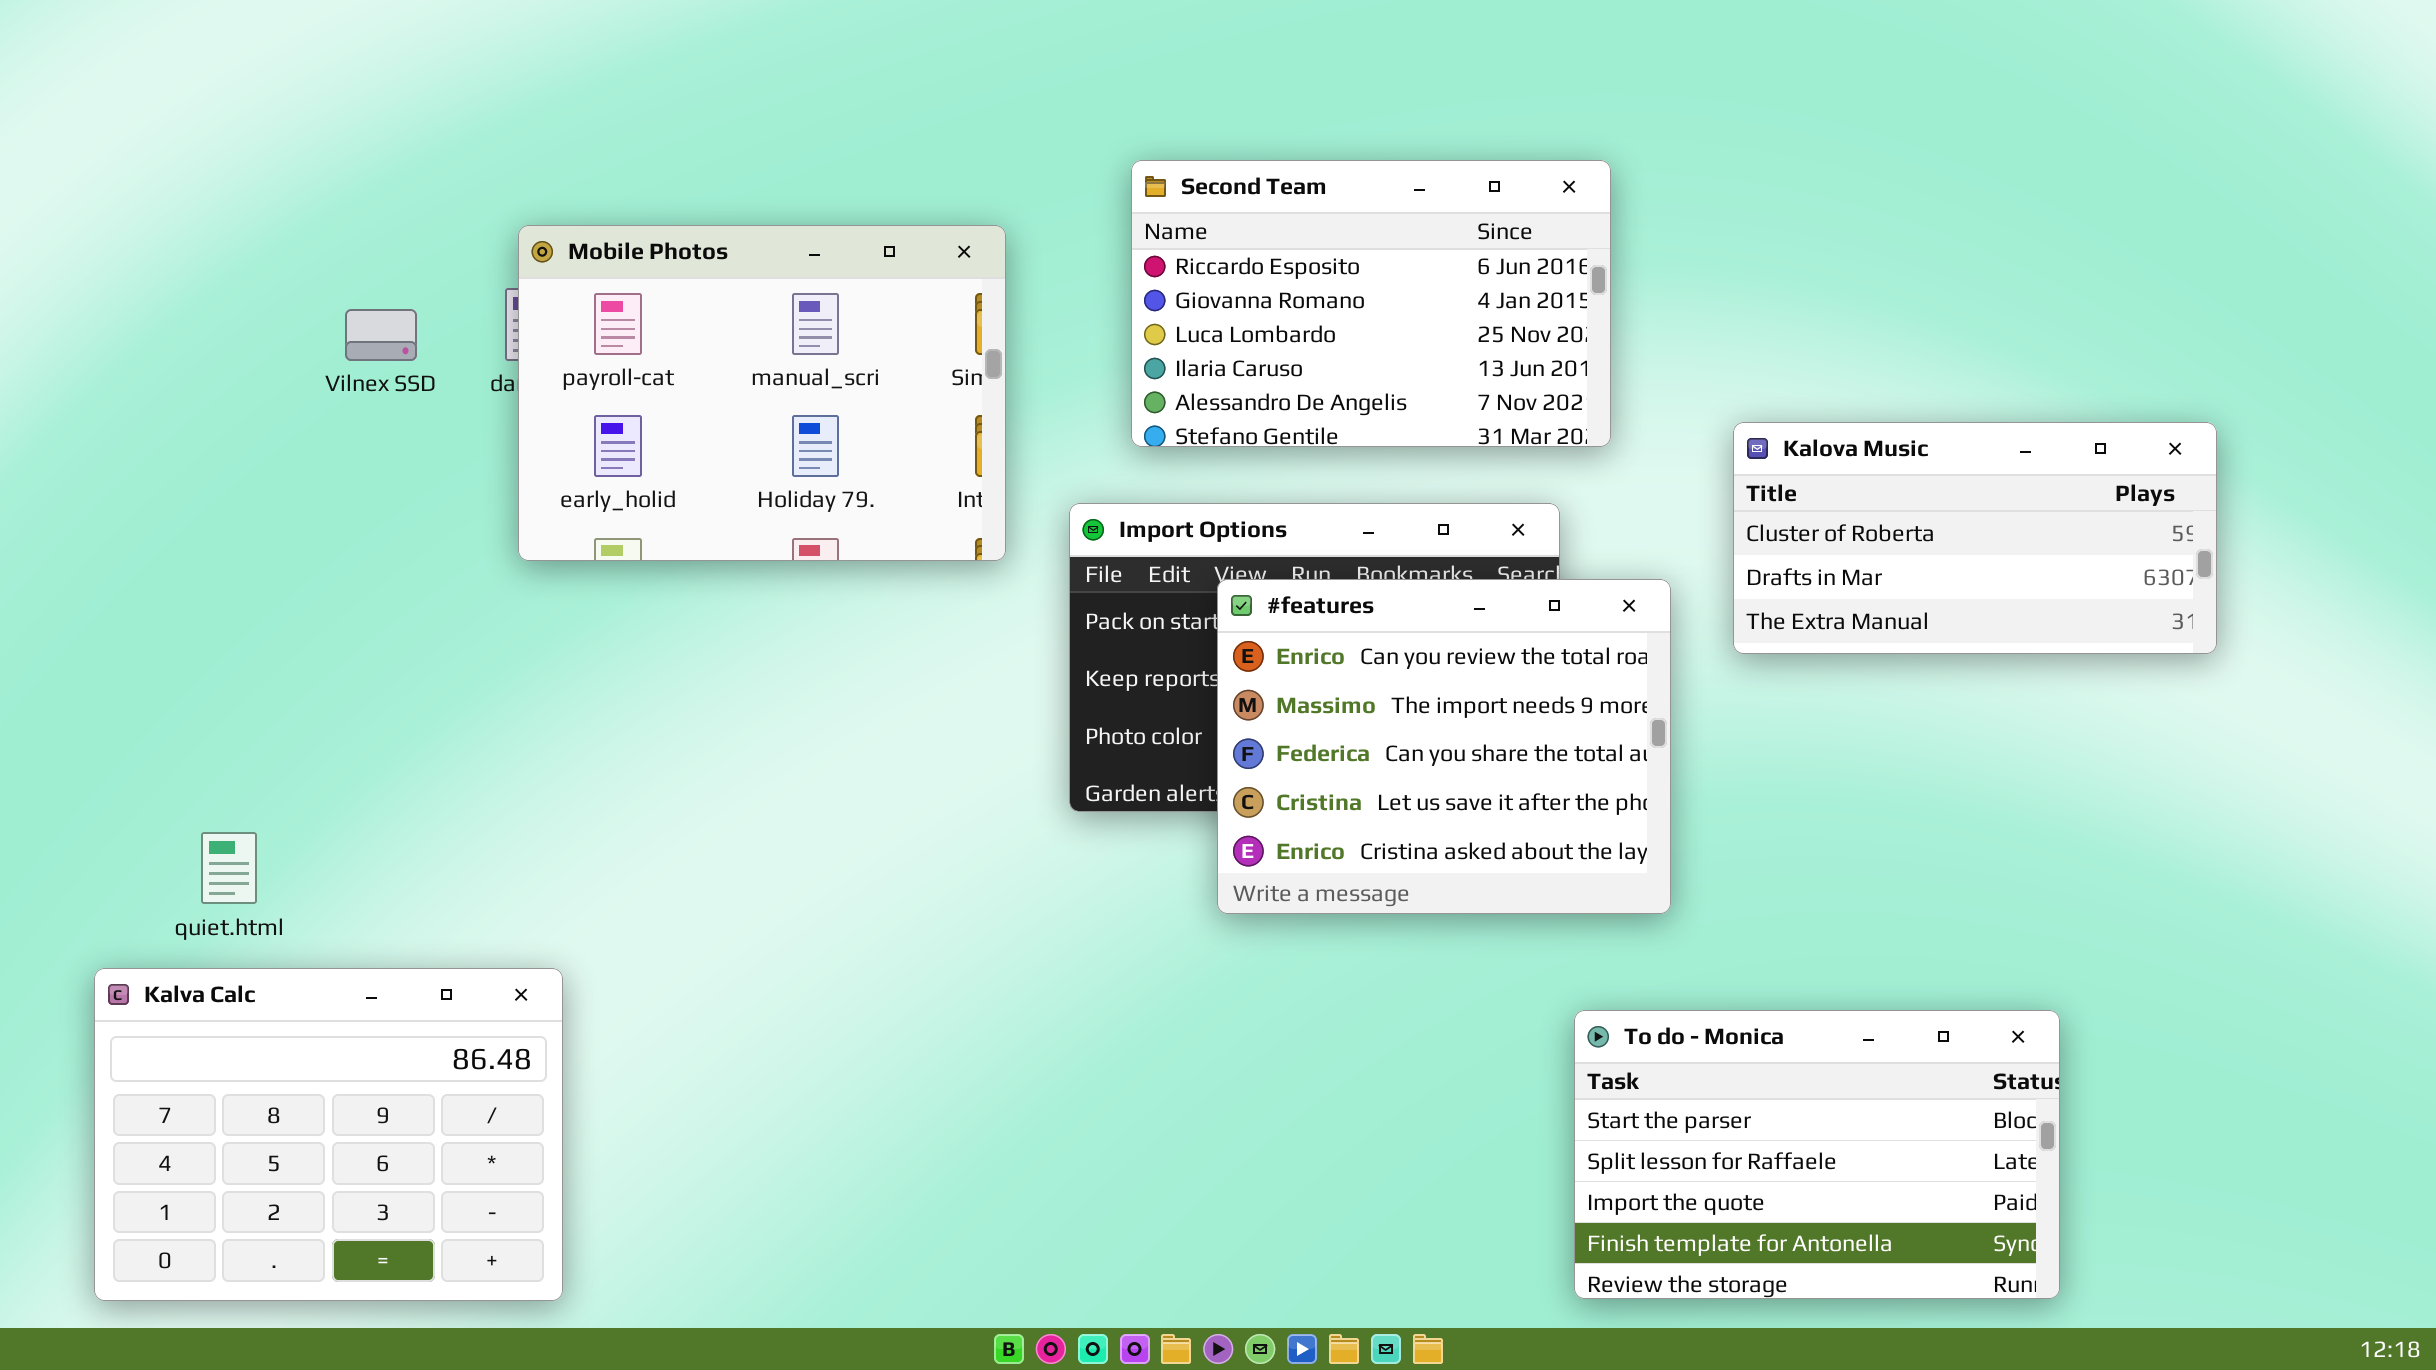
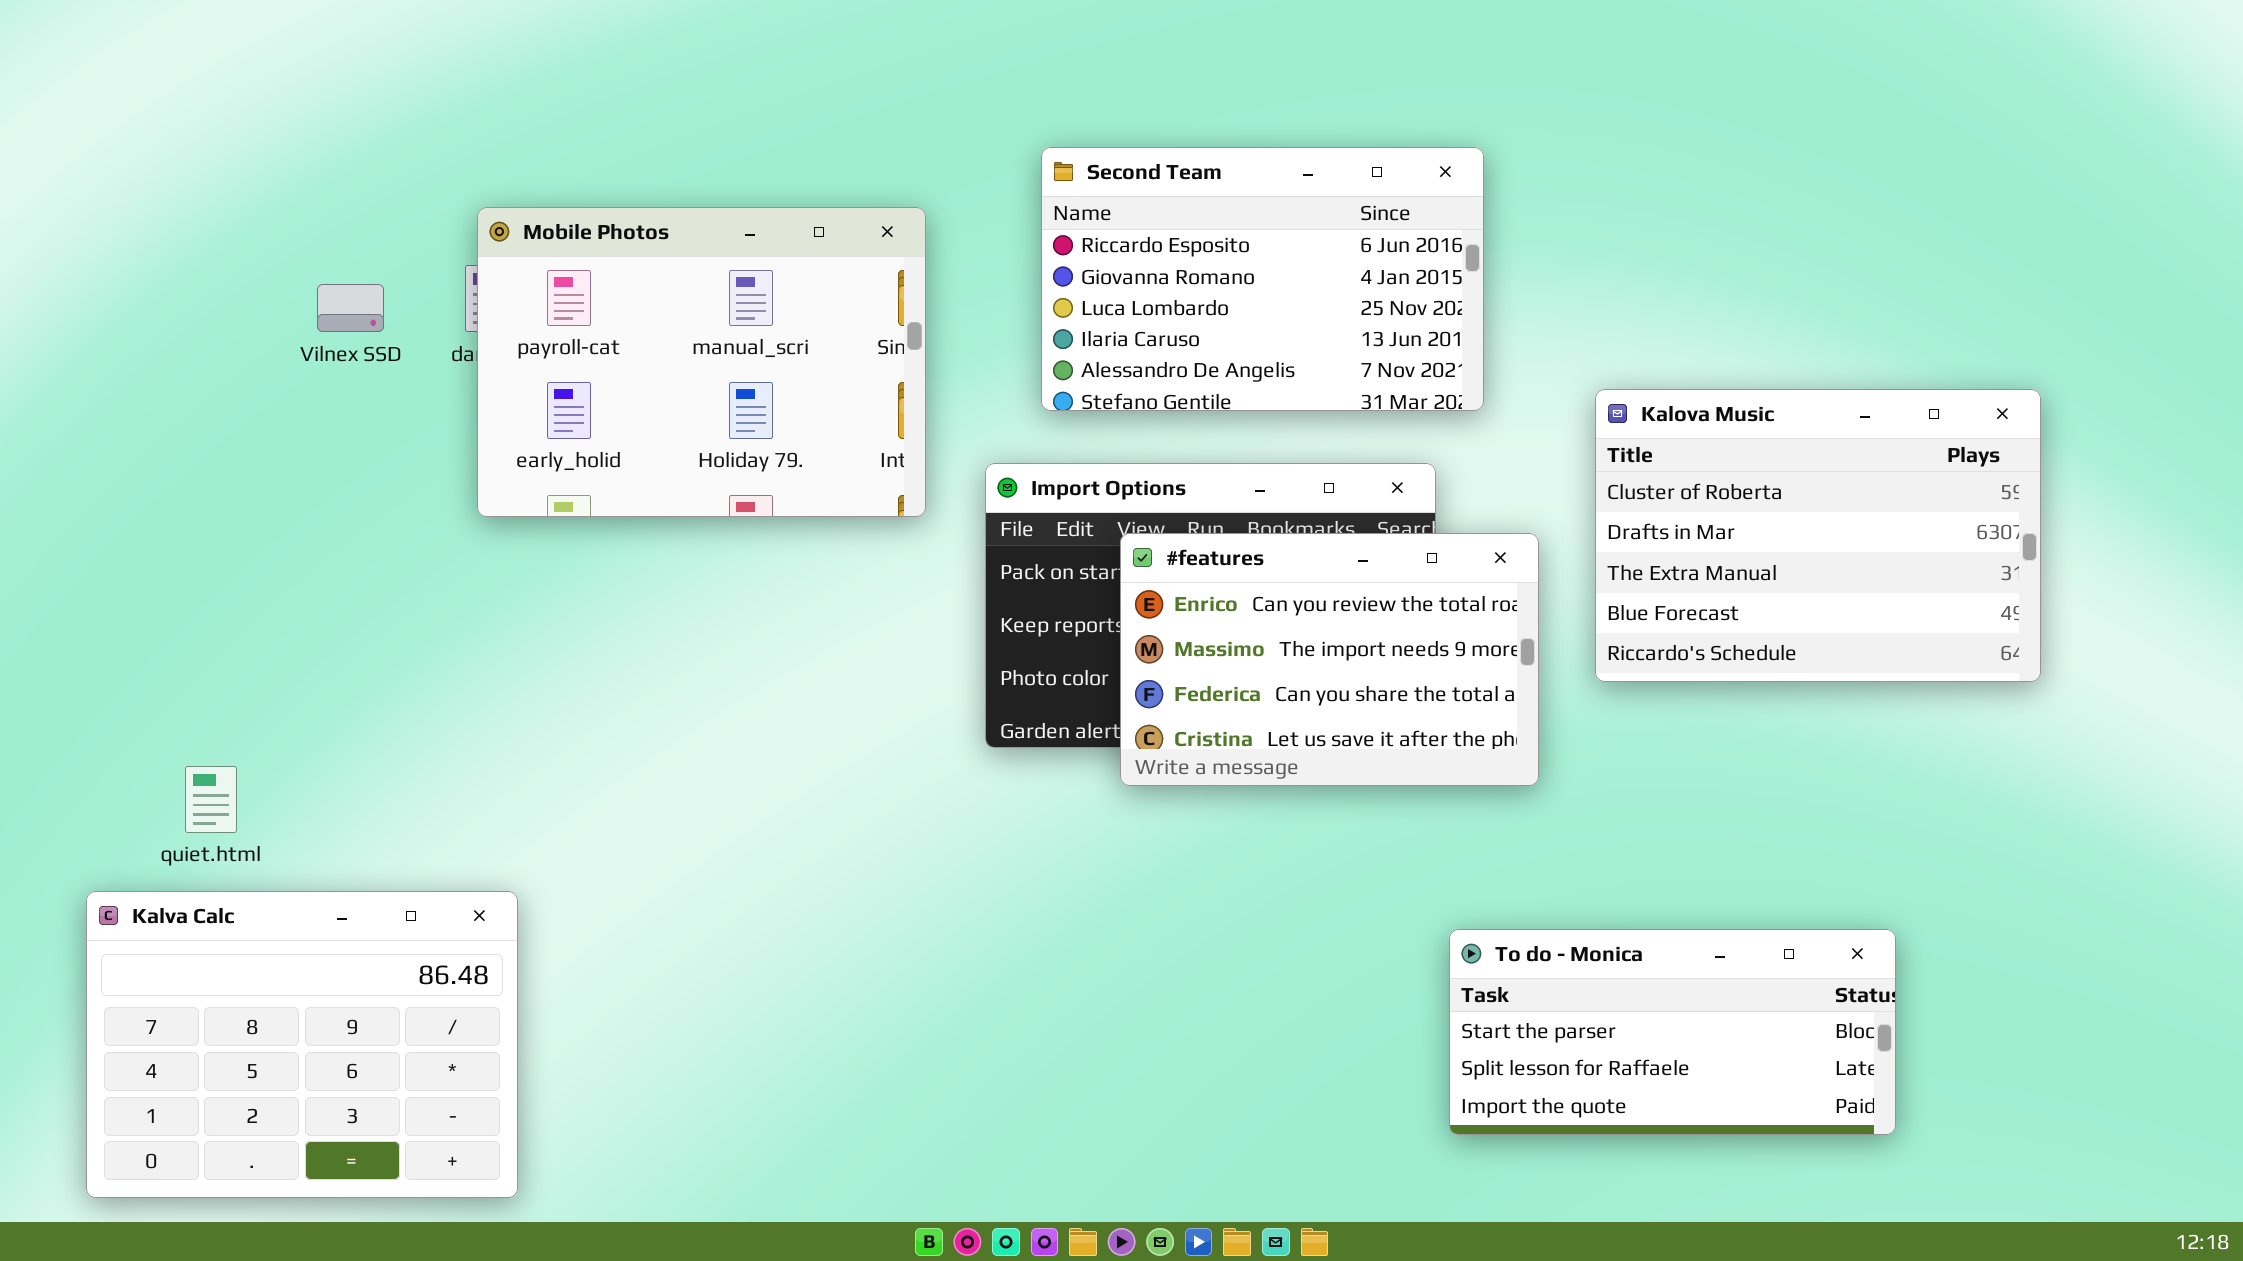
Kalova Music: [1733,422,2217,654] -> [1595,389,2041,682], resized
#features: [1217,579,1671,914] -> [1120,533,1539,786], resized
To do - Monica: [1574,1010,2060,1299] -> [1449,929,1896,1135], resized

